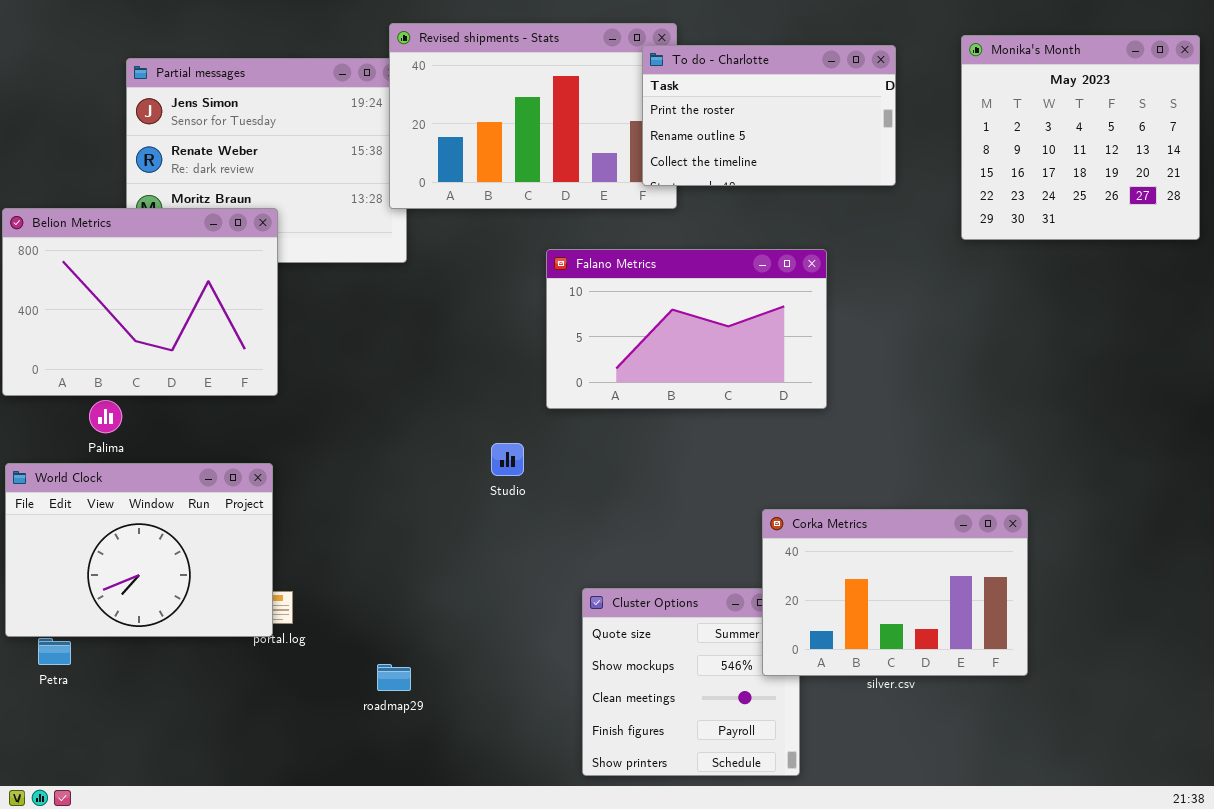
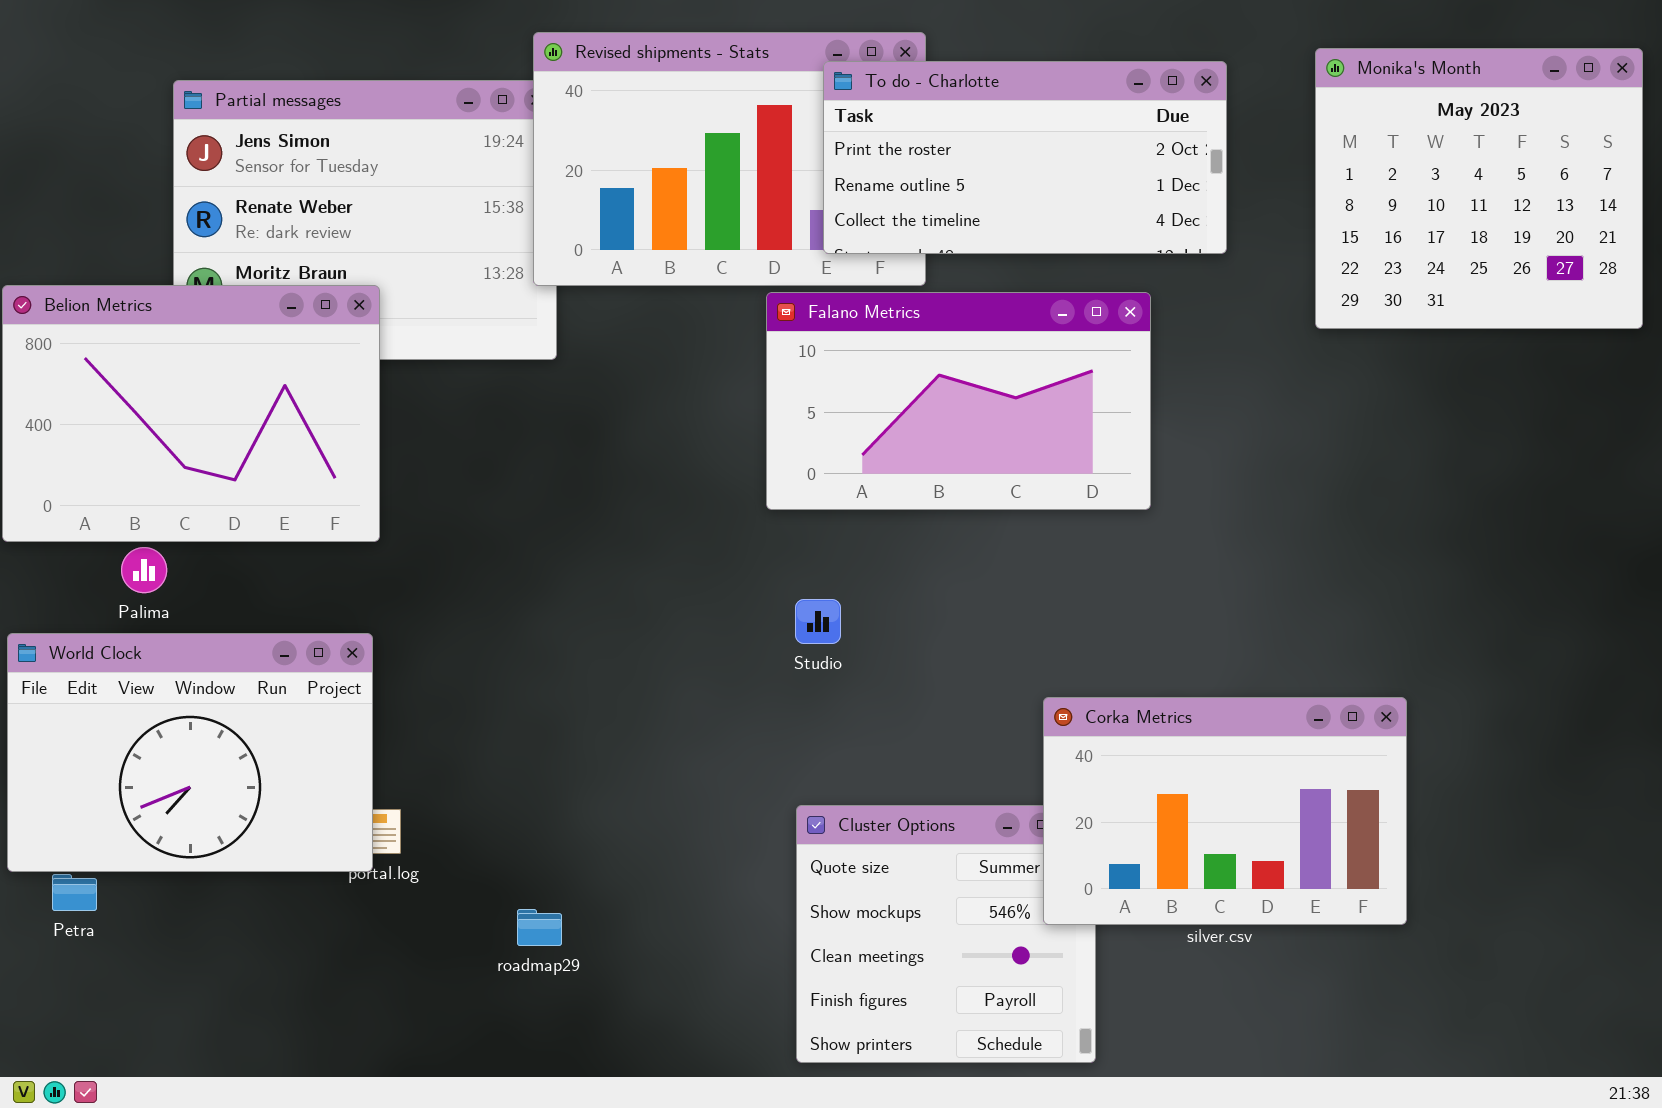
To do - Charlotte: [642,45,896,186] -> [823,61,1227,254], resized
Falano Metrics: [546,249,827,409] -> [766,292,1151,510], moved
Studio: [491,443,524,476] -> [795,599,841,644], moved

